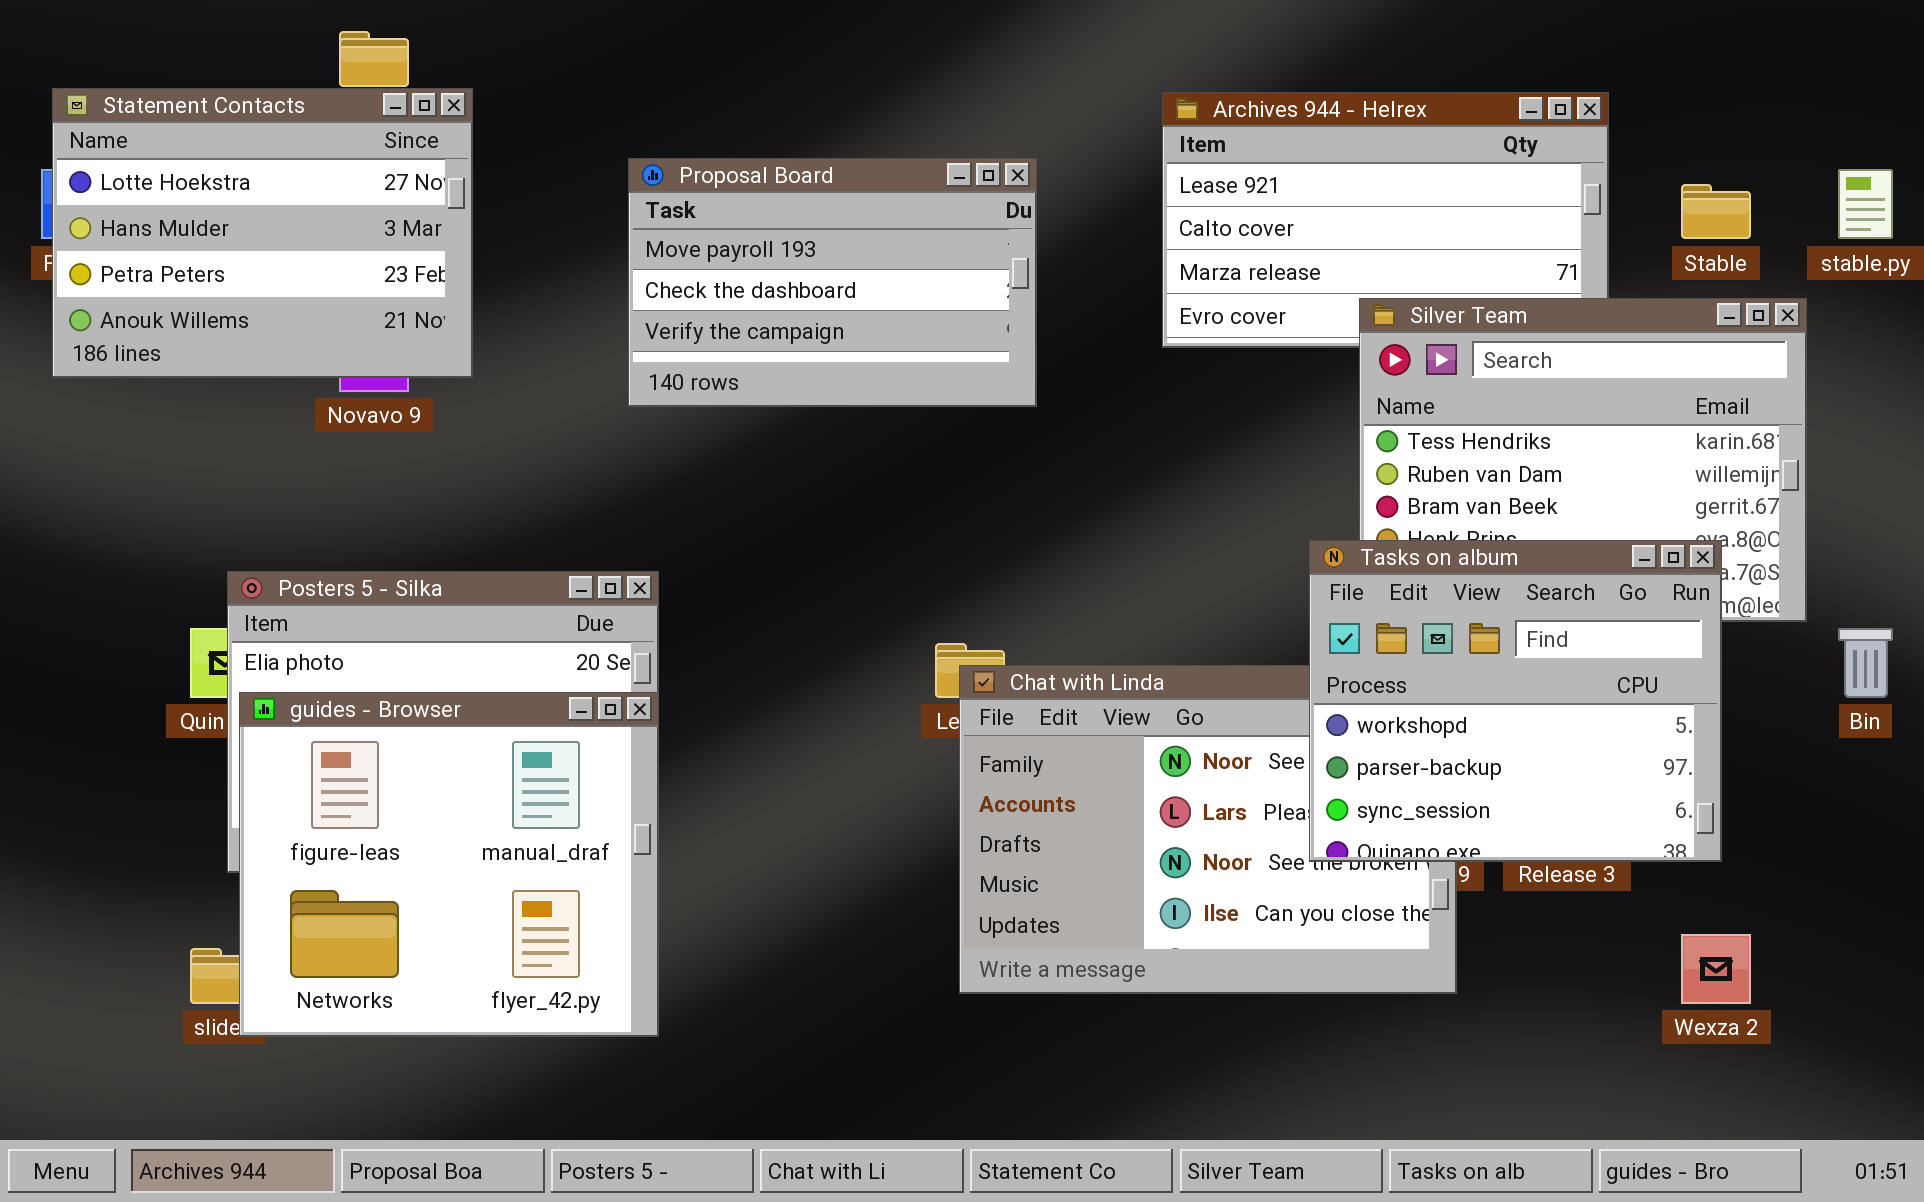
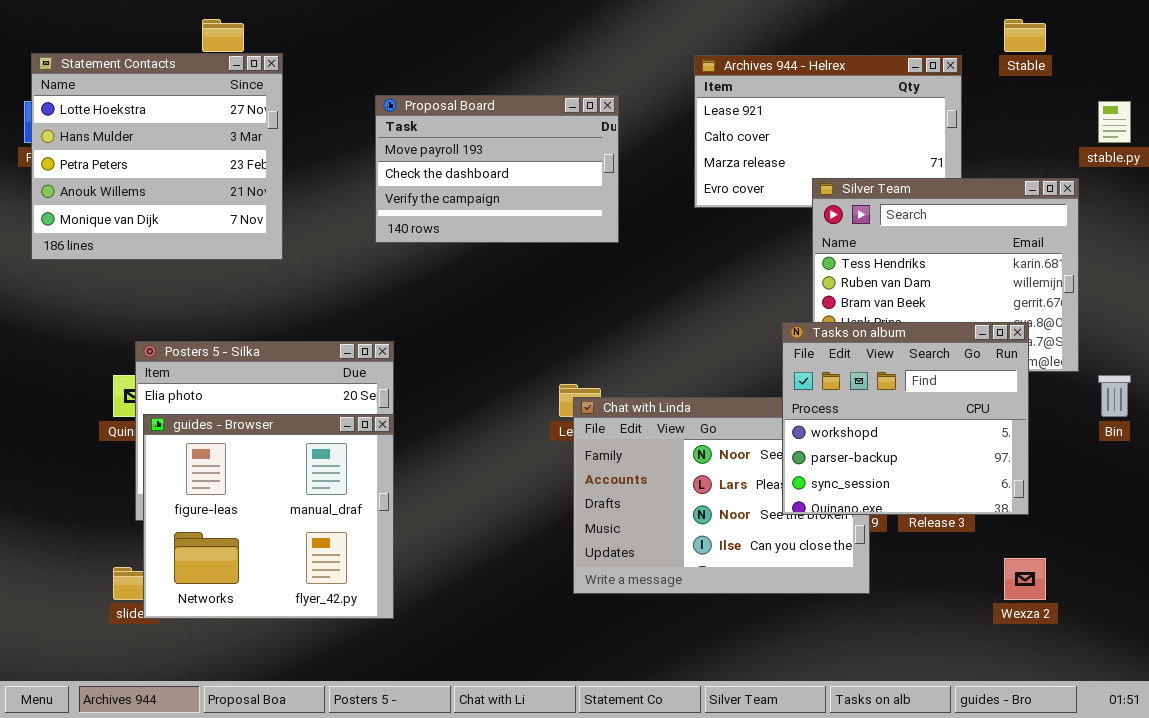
Statement Contacts: [52,88,473,378] -> [31,53,283,260], resized
Stable: [1681,184,1751,239] -> [1004,19,1046,52], moved

